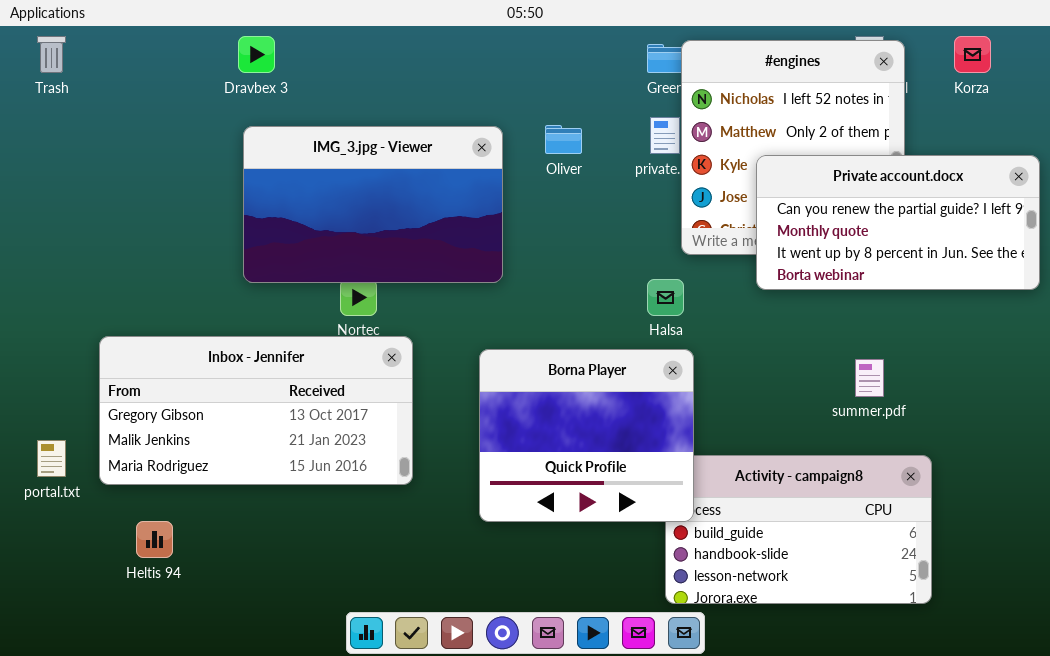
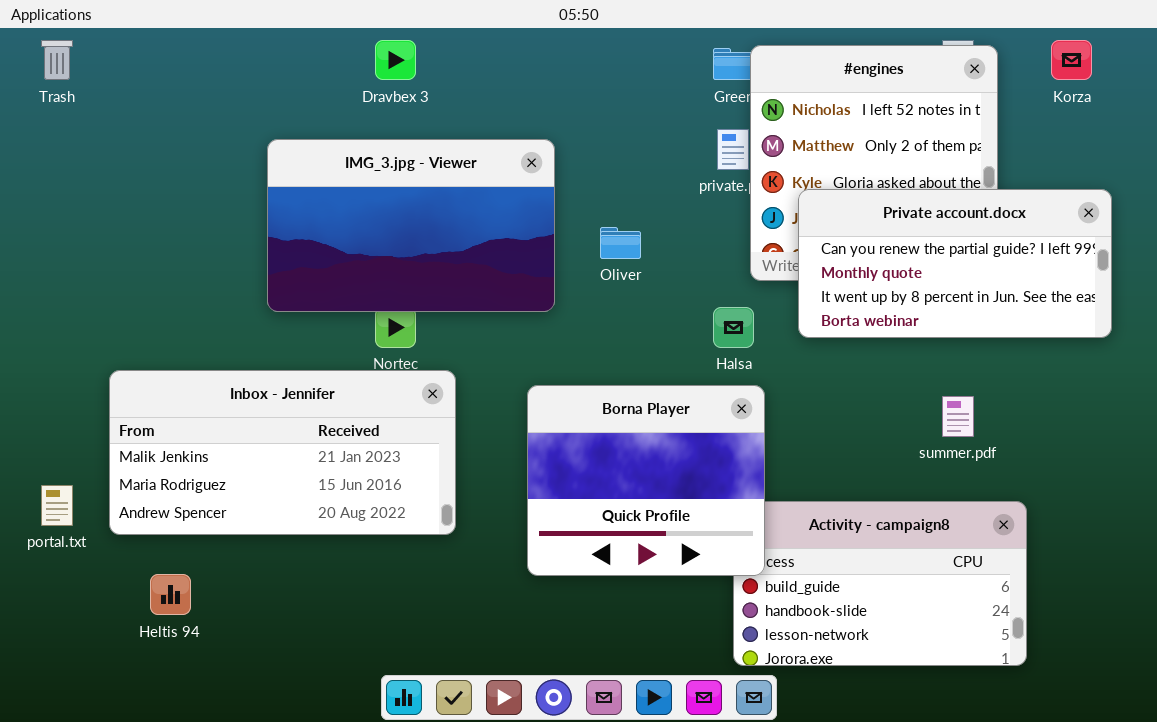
Dravbex 3: [238,36,275,73] -> [375,40,416,80], moved
Oliver: [545,125,582,154] -> [600,227,641,259], moved
Private account.docx: [756,155,1040,290] -> [798,189,1112,338], moved
Inbox - Jennifer: [99,336,413,485] -> [109,370,456,535], scrolled down 1 row

